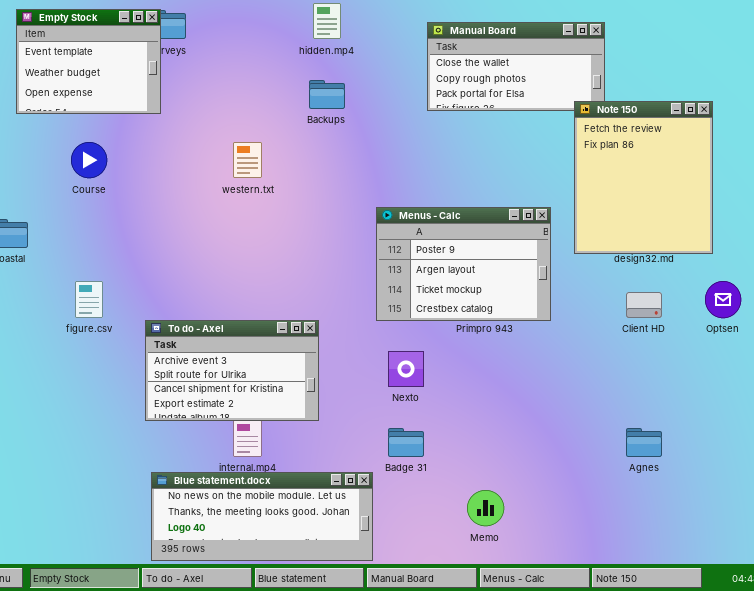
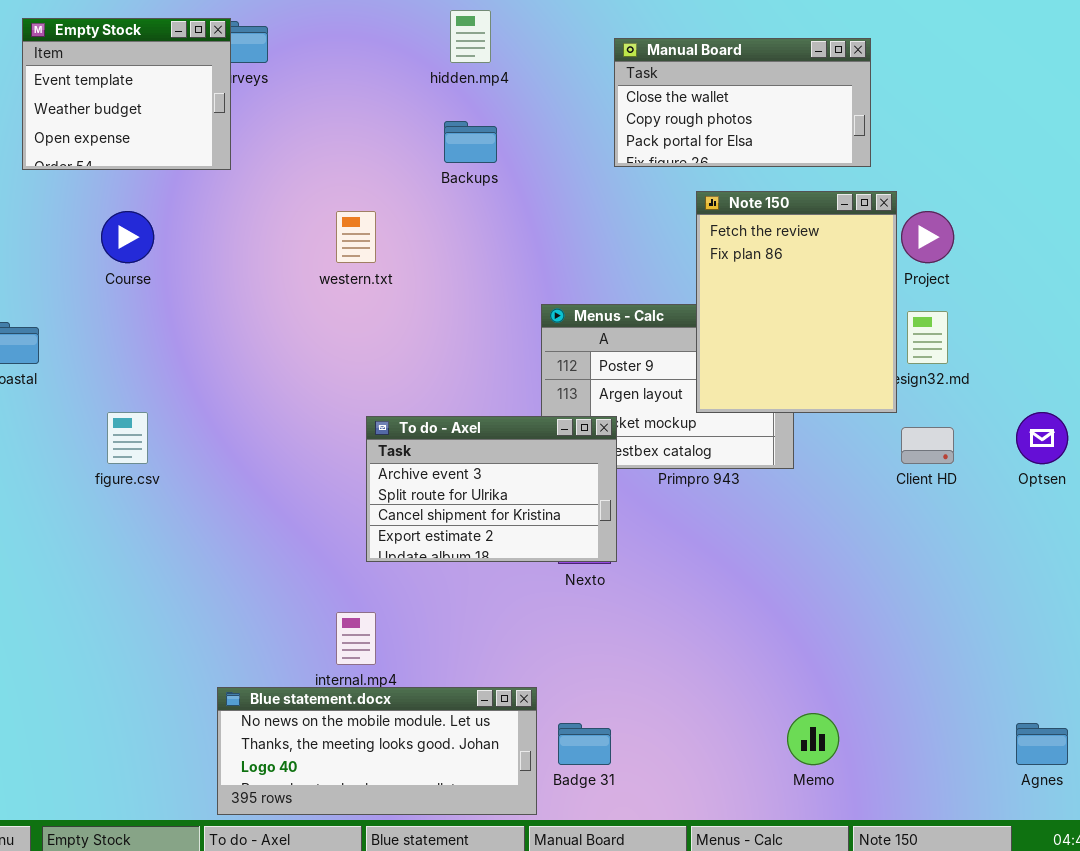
Note 150: [574,101,713,254] -> [696,191,897,413], moved
To do - Axel: [145,320,319,421] -> [366,416,617,562], moved
Badge 31: [388,428,424,457] -> [558,723,611,765], moved
Agnes: [626,428,662,457] -> [1016,723,1068,765], moved
Memo: [467,490,504,526] -> [787,713,839,765], moved

